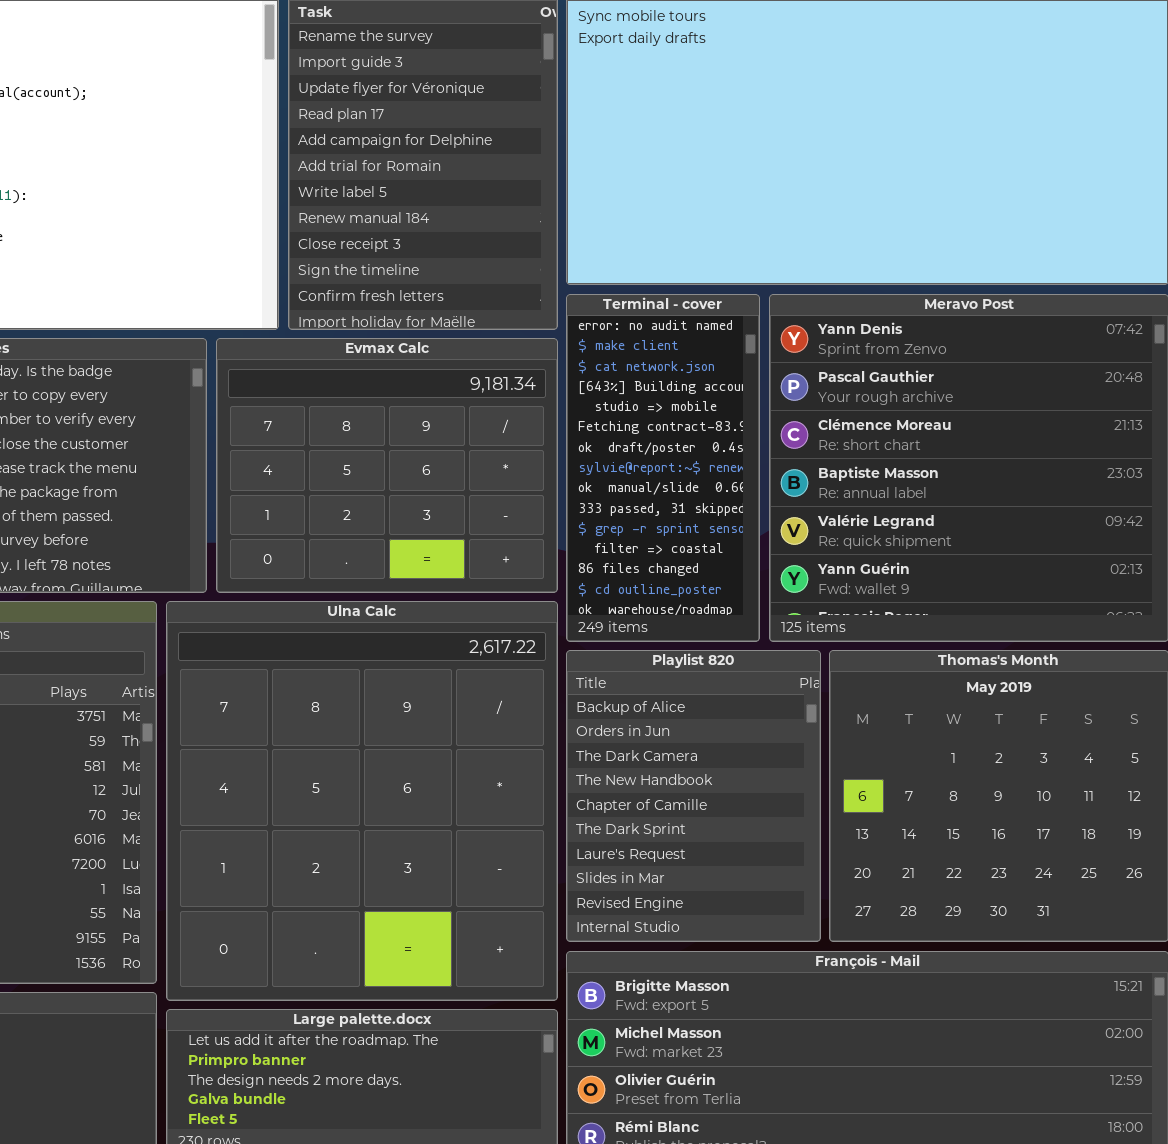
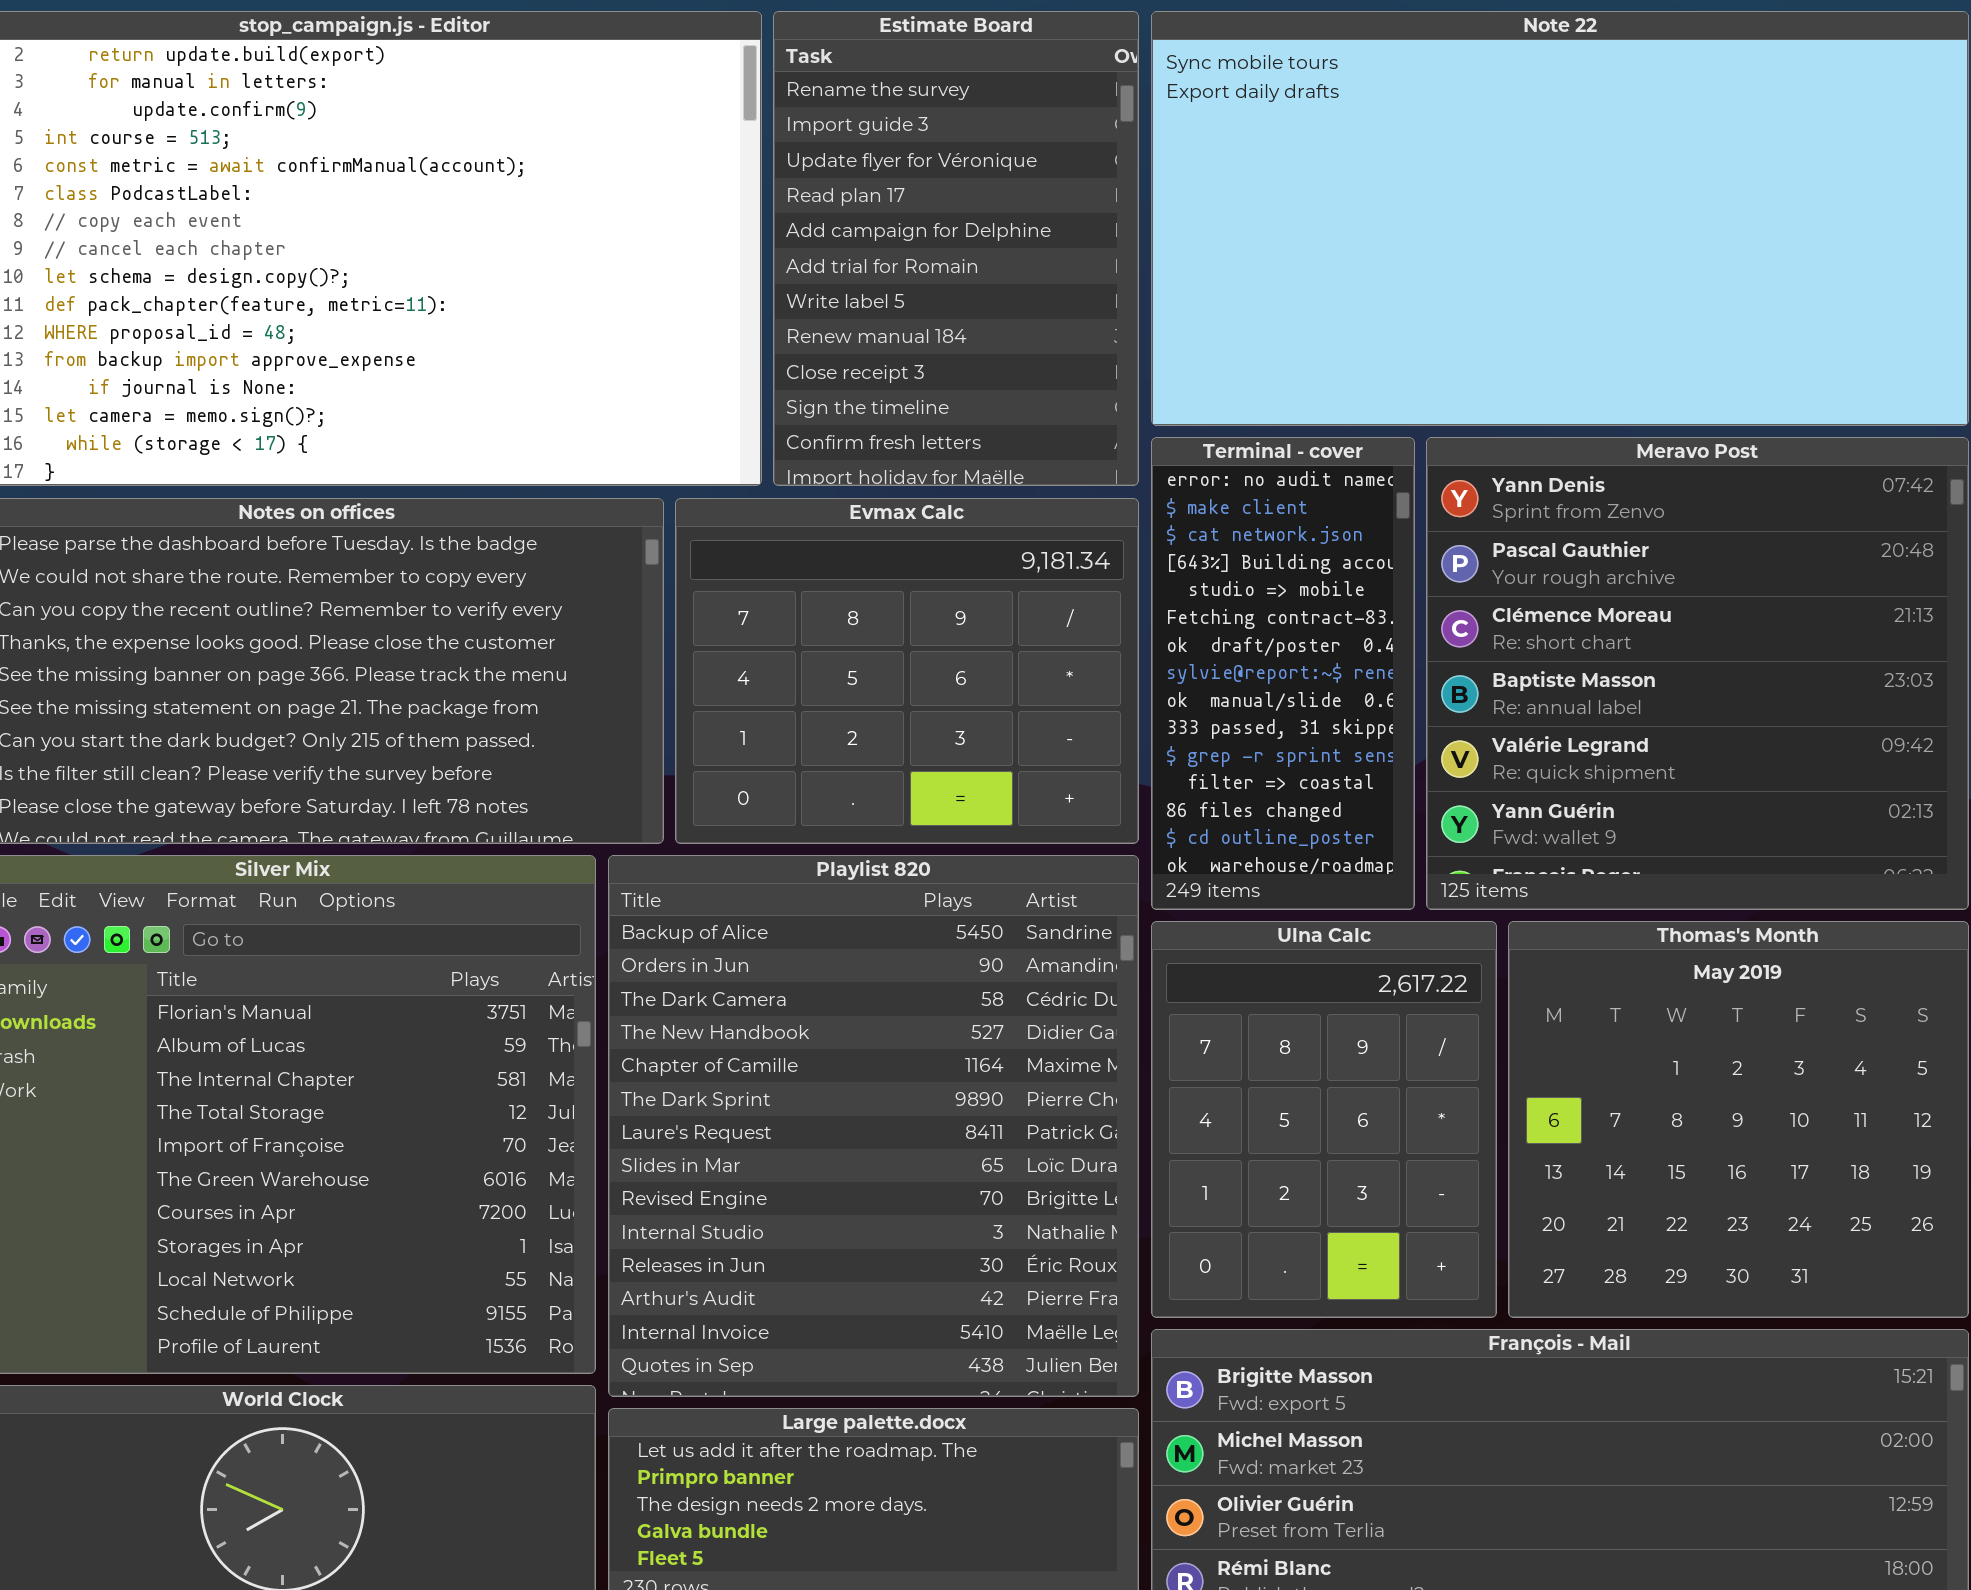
Ulna Calc: [166,601,558,1001] -> [1151,921,1497,1318], moved, resized
Playlist 820: [566,650,821,942] -> [608,855,1139,1397], moved, resized

